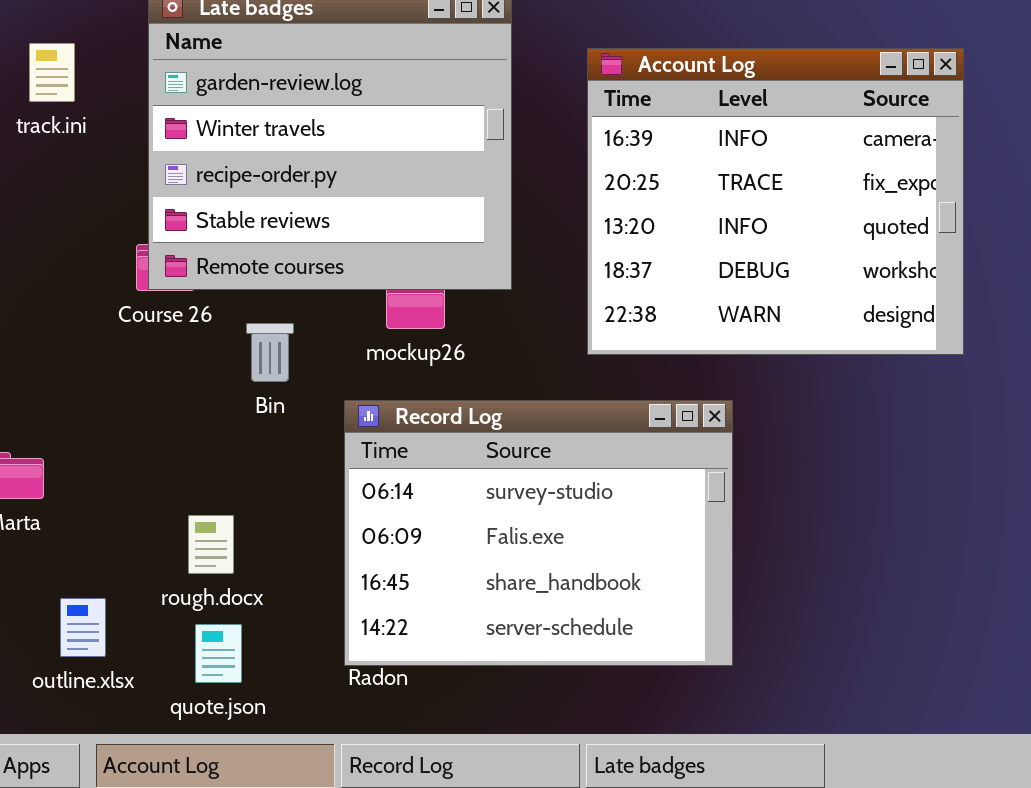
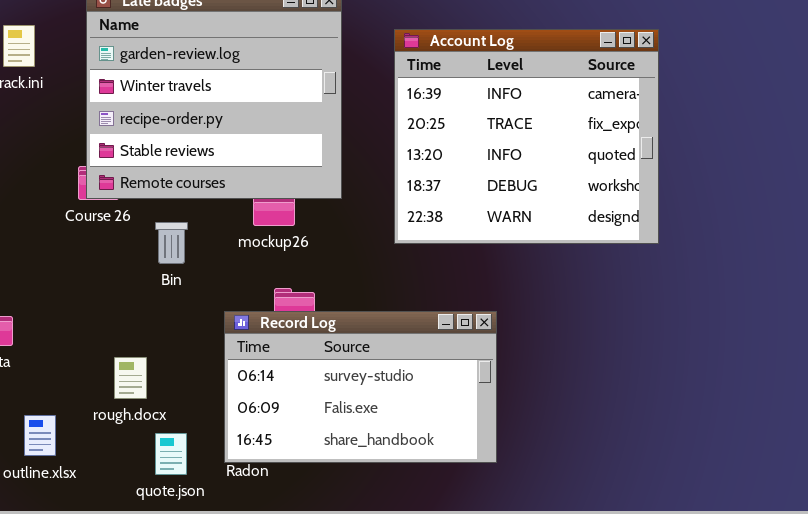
Record Log: [344,400,733,666] -> [224,311,497,463], resized
quote.json: [195,624,242,683] -> [155,433,187,475], moved

